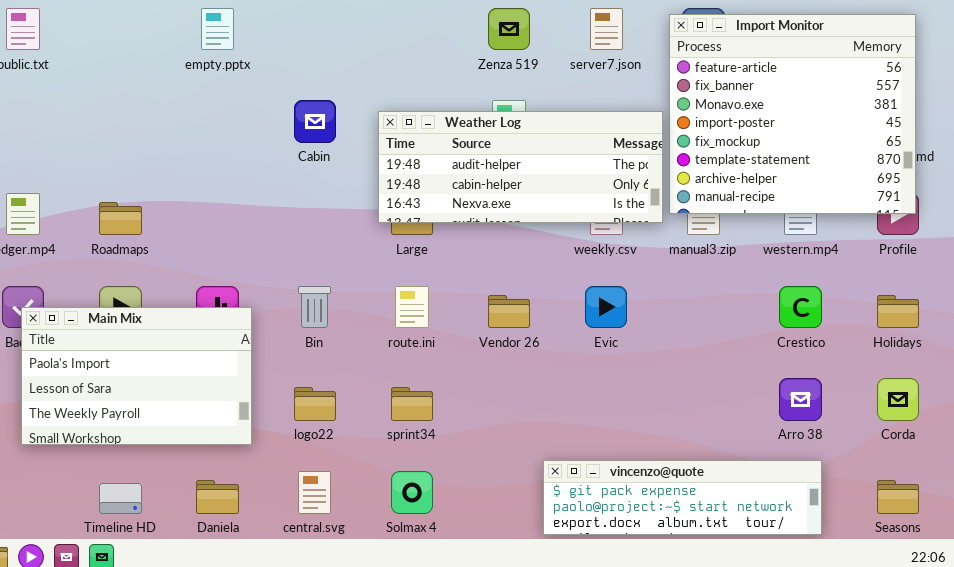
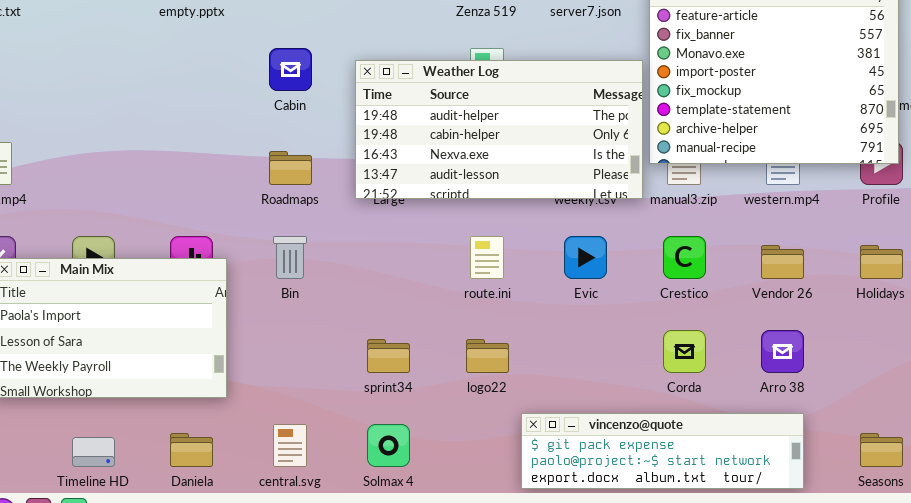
Weather Log: [378,111,663,223] -> [355,60,643,199], resized
Roadmaps: [99,202,142,235] -> [269,151,312,185], moved
route.ini: [395,286,429,328] -> [470,236,504,279], moved
Crestico: [779,286,822,328] -> [663,236,706,279], moved
Vendor 26: [488,295,530,328] -> [761,245,804,279], moved
Corda: [877,378,919,421] -> [663,330,706,373], moved
logo22: [294,387,336,421] -> [466,339,509,373], moved

